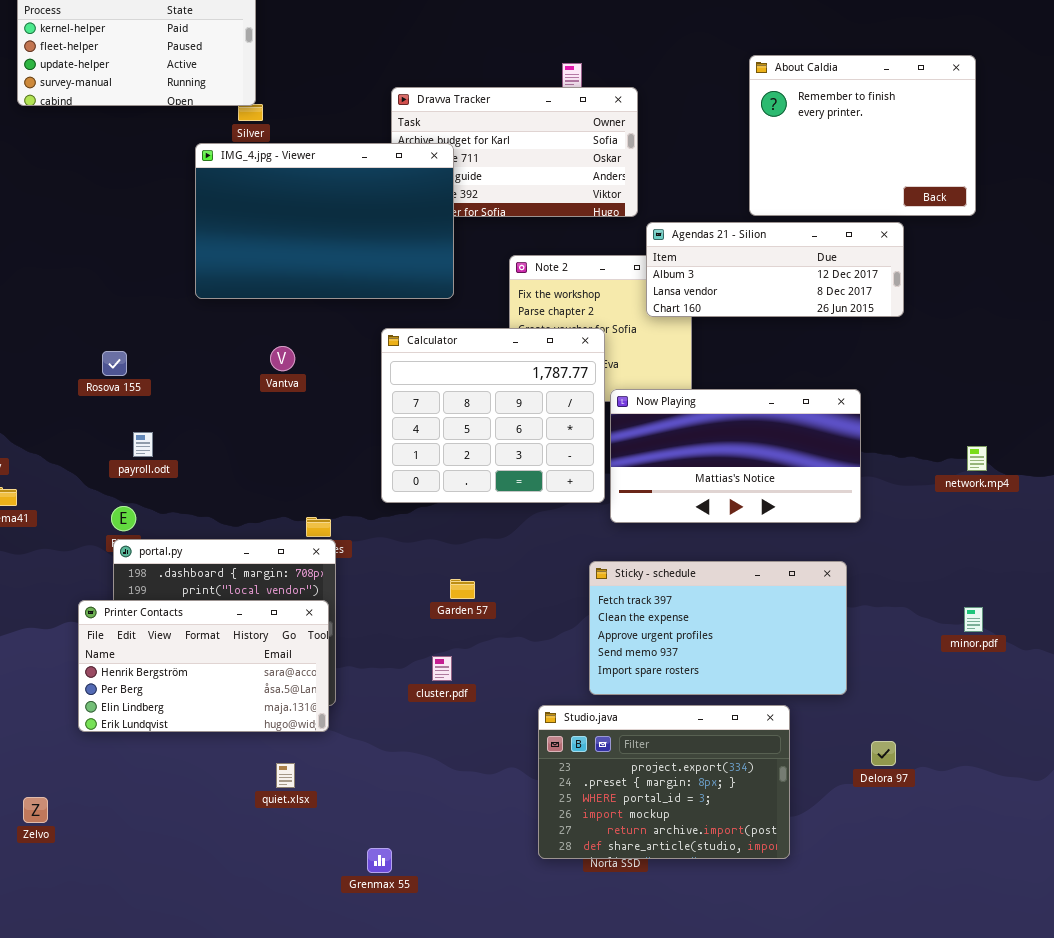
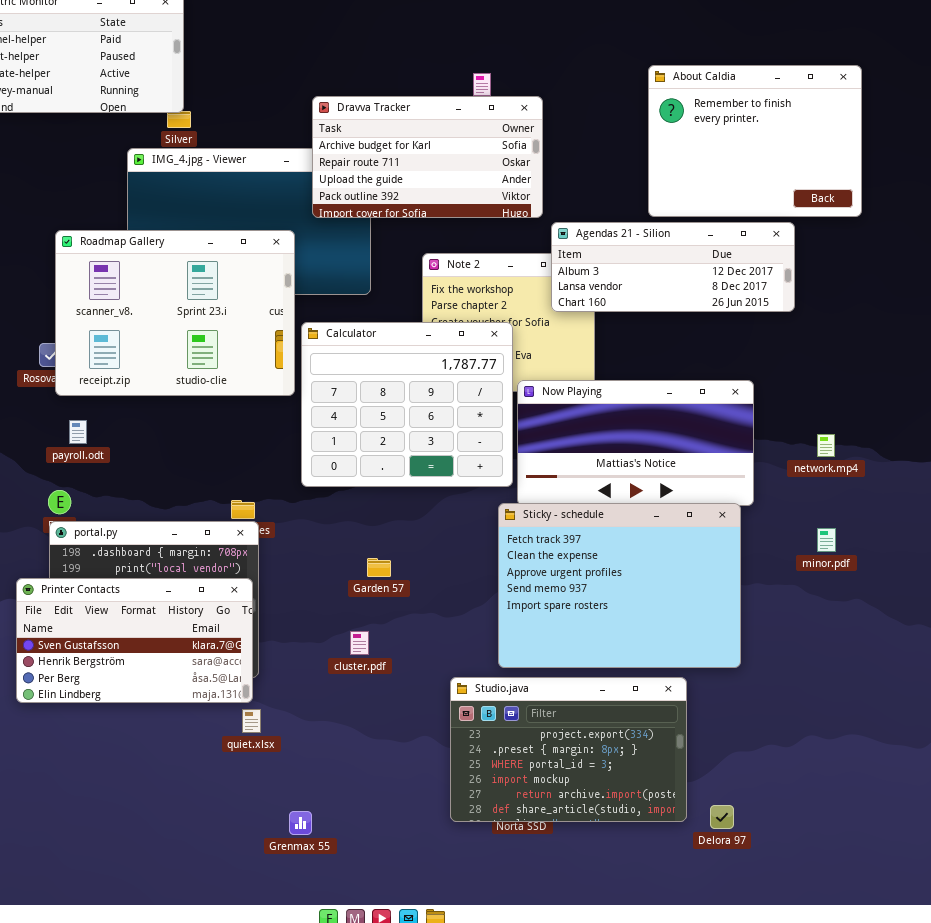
Dravva Tracker: [391,87,638,217] -> [312,96,543,218], raised
Roadmap Gallery: none -> [55,230,295,396], opened
network.mp4: [967,446,987,471] -> [817,434,835,457], moved
Sticky - schedule: [589,561,847,695] -> [498,503,741,668], resized
Printer Contacts: [78,600,329,732] -> [16,578,253,703], scrolled up 1 row
minor.pdf: [964,607,983,632] -> [817,528,836,552], moved
Delora 97: [871,741,896,766] -> [710,805,734,829], moved
quiet.xlsx: [276,763,295,788] -> [242,709,261,733], moved

